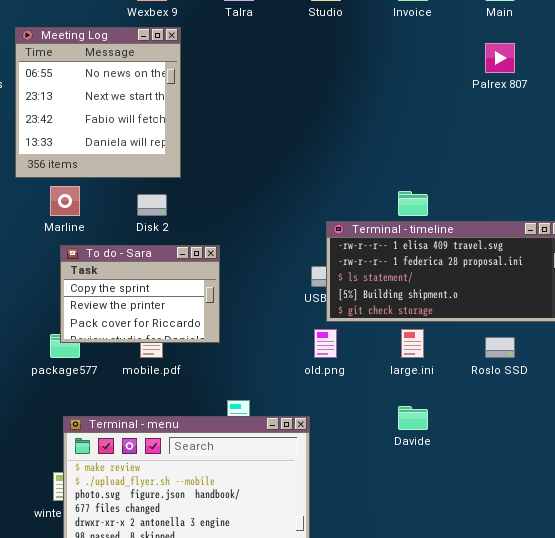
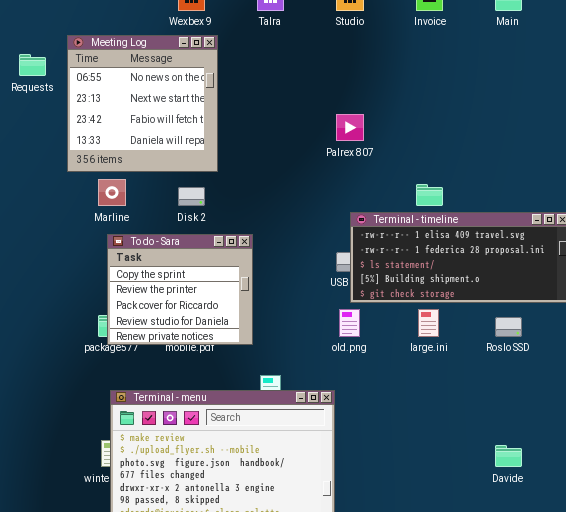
Palrex 807: [485,43,515,73] -> [336,114,364,141], moved
To do - Sara: [60,245,220,343] -> [107,234,253,345], resized
Davide: [398,406,428,430] -> [495,445,522,467], moved

